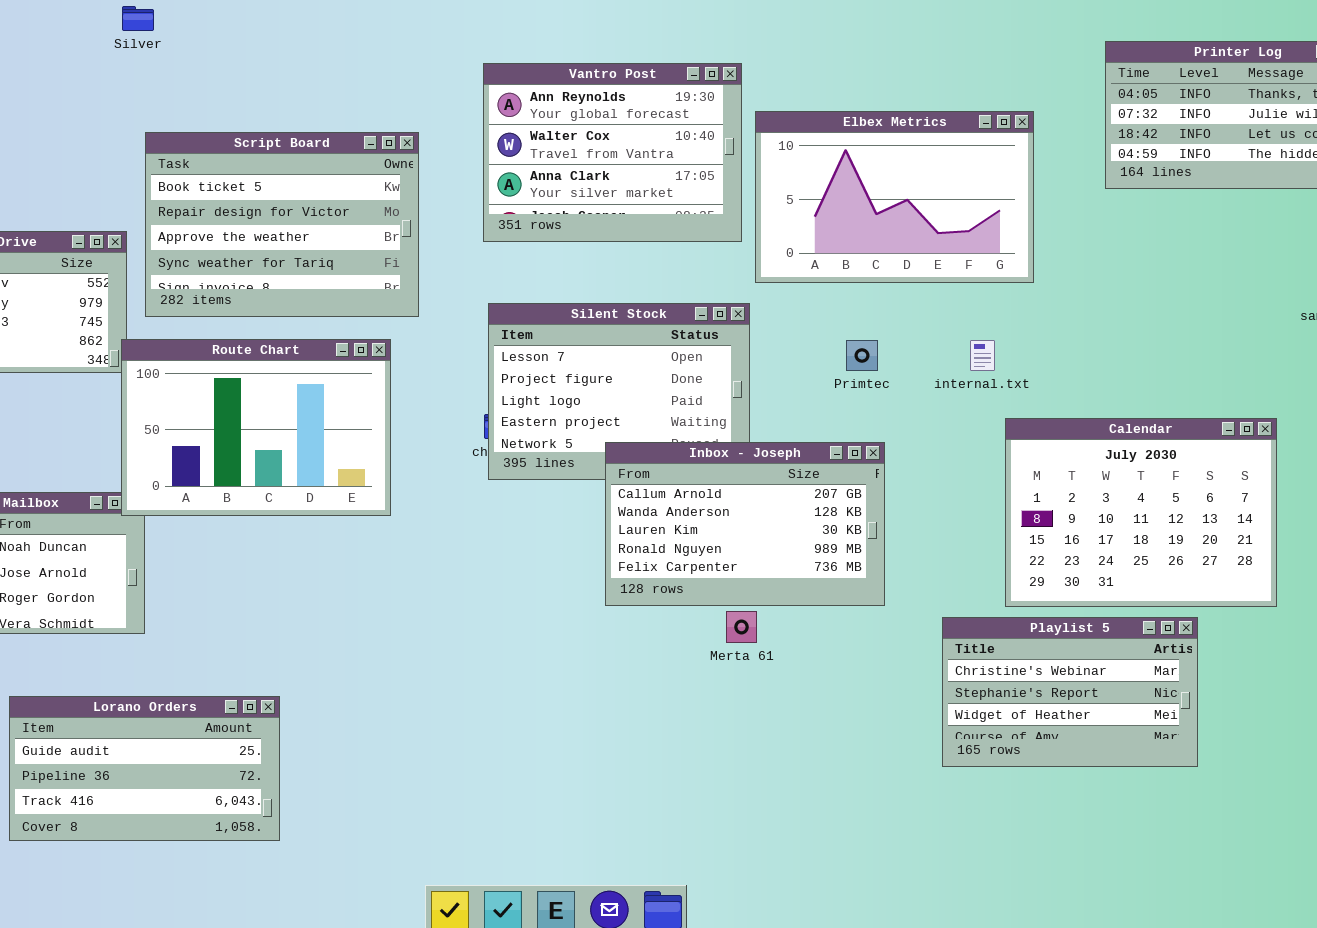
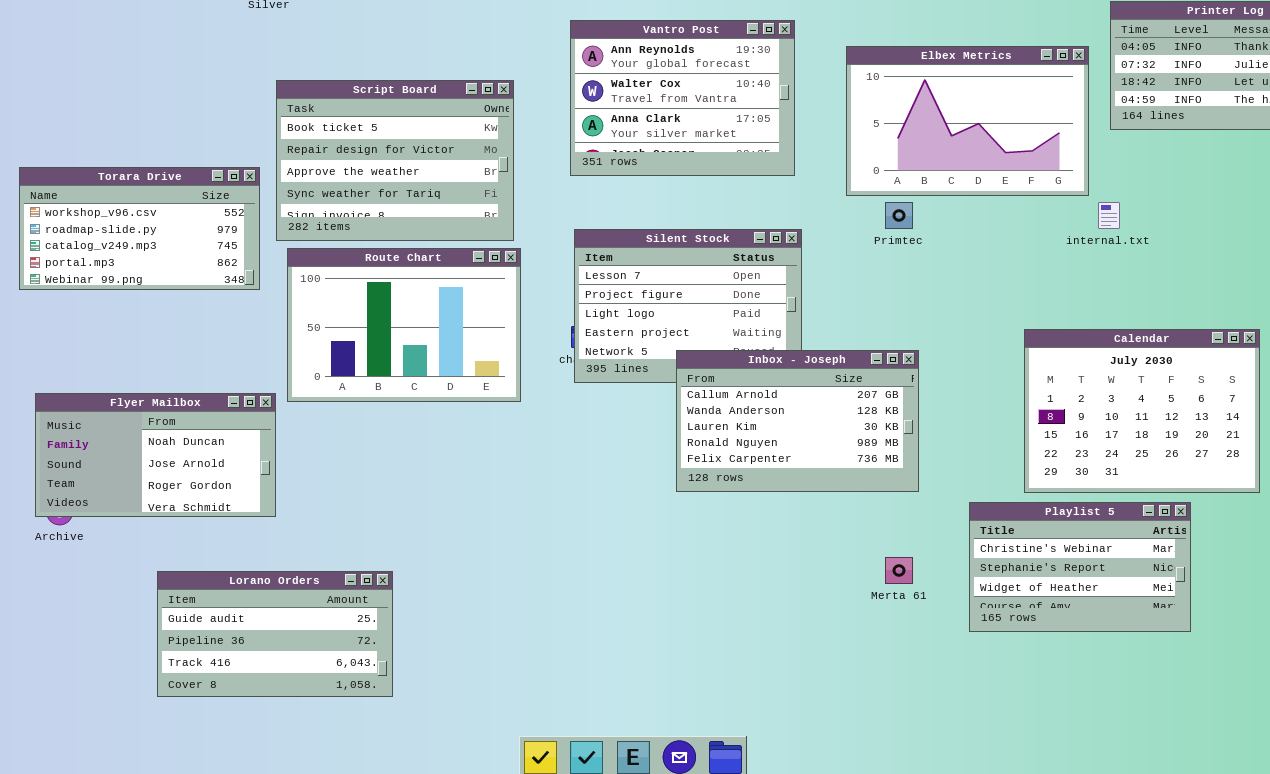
Elbex Metrics: [755,111,1034,283] -> [846,46,1089,196], moved
Route Chart: [121,339,391,516] -> [287,248,521,402], moved
Primtec: [846,340,878,371] -> [885,202,913,229], moved
internal.txt: [970,340,995,371] -> [1098,202,1120,229], moved
Merta 61: [726,611,757,643] -> [885,557,913,584], moved

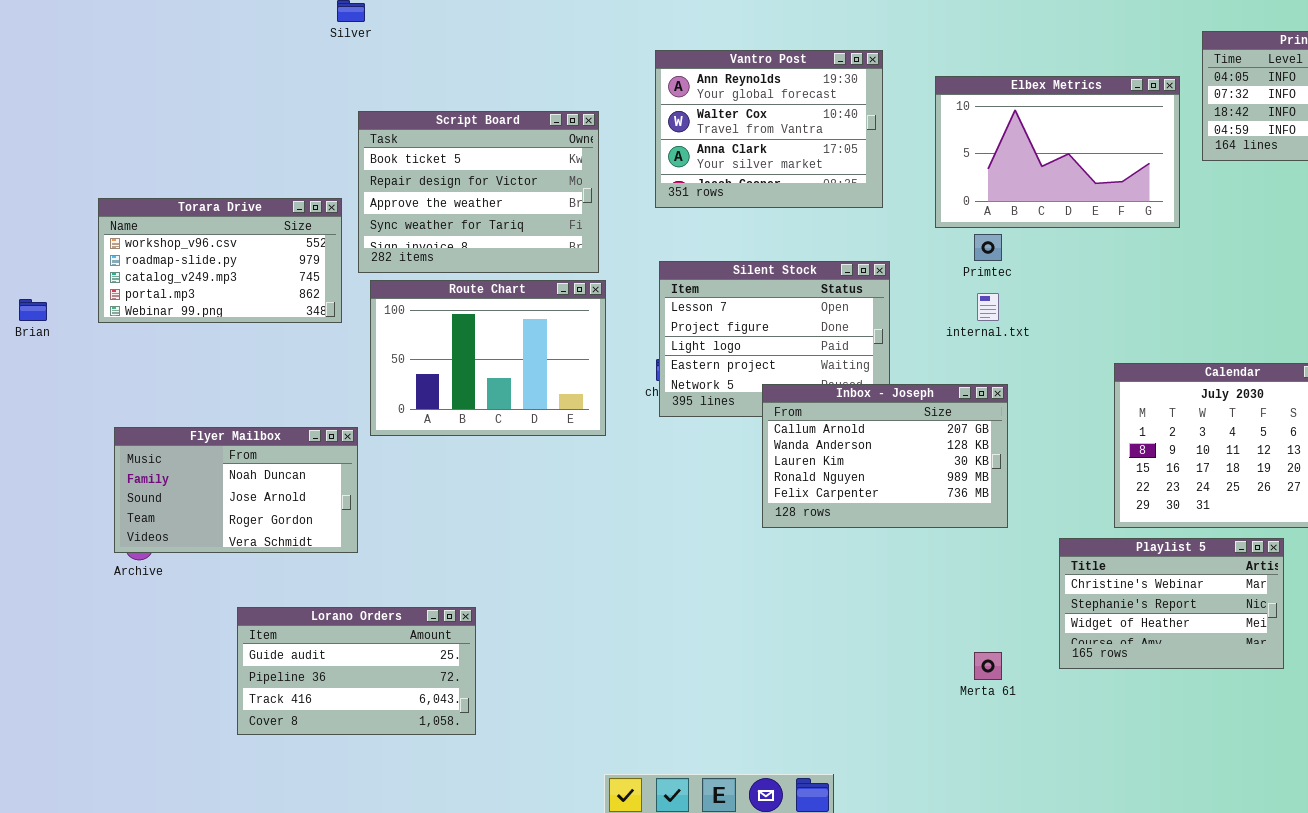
internal.txt: [1098,202,1120,229] -> [977,293,999,321], moved
Merta 61: [885,557,913,584] -> [974,652,1002,680], moved

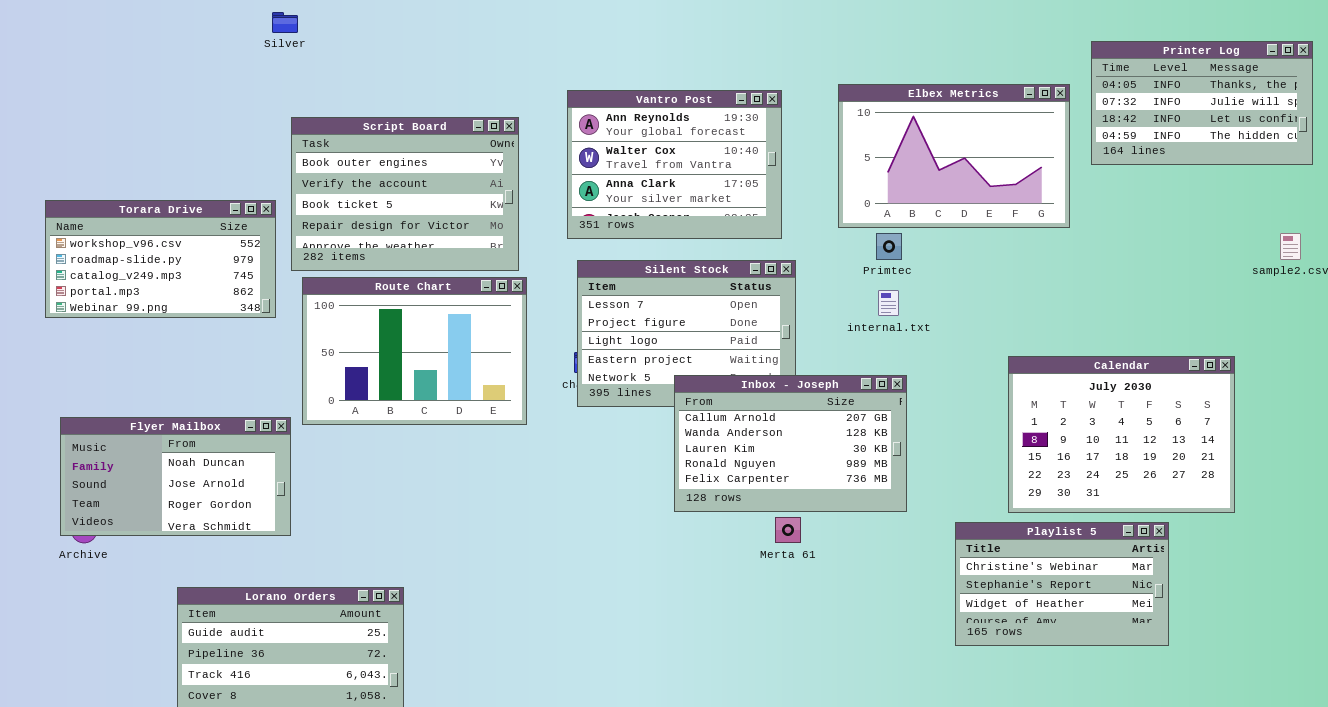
Vantro Post: [655,50,883,208] -> [567,90,782,239], moved
Script Board: [358,111,599,273] -> [291,117,519,271], scrolled up 2 rows
Merta 61: [974,652,1002,680] -> [775,517,801,543], moved

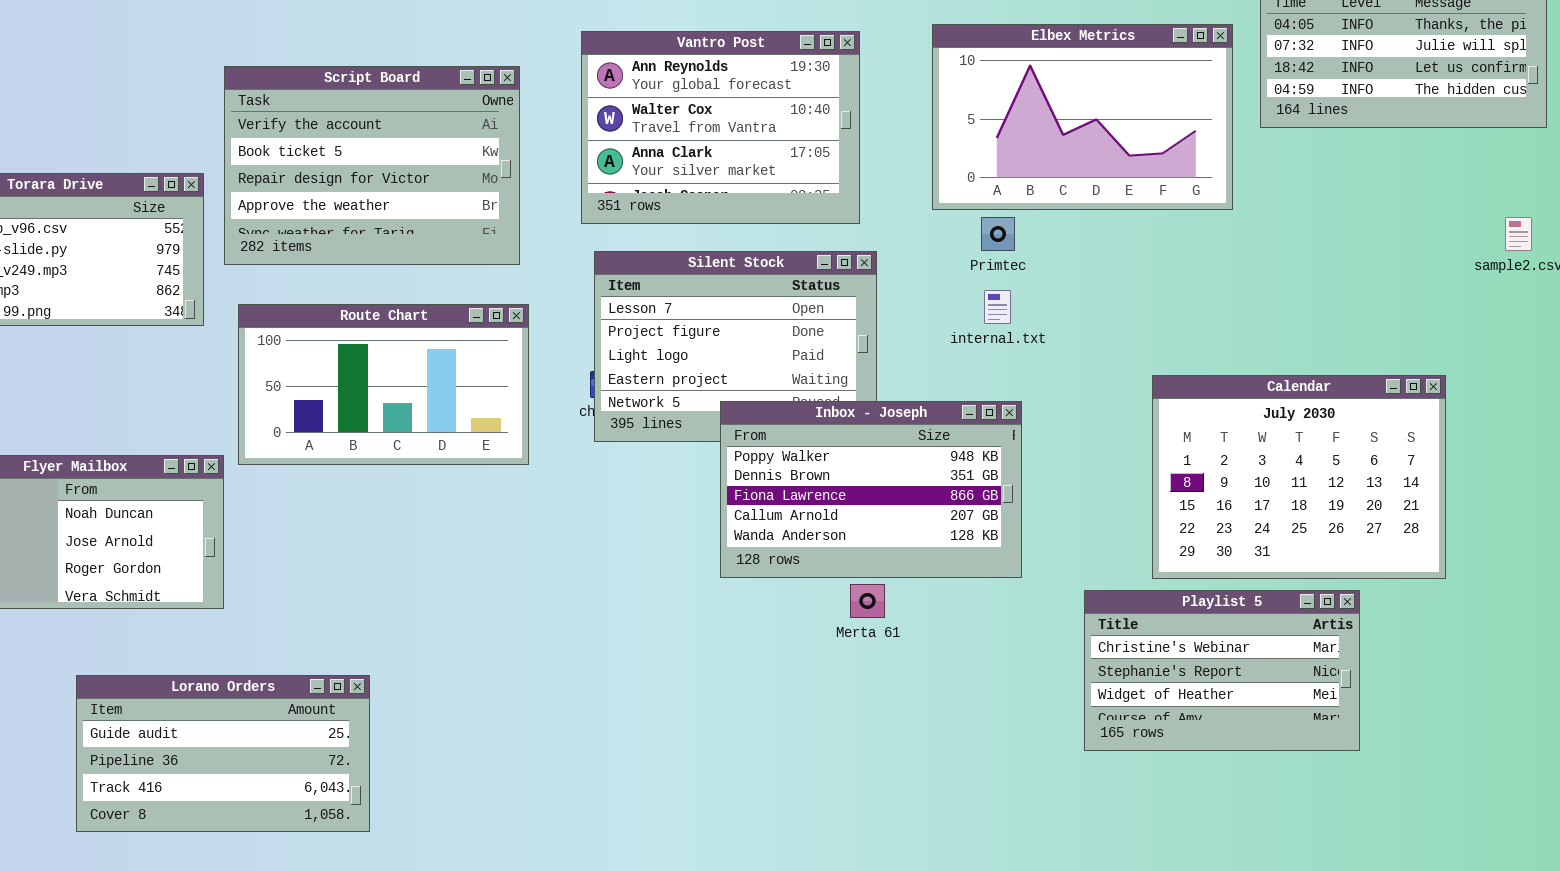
Script Board: [291,117,519,271] -> [224,66,520,265], scrolled down 1 row
Route Chart: [302,277,527,425] -> [238,304,529,465], resized
Inbox - Joseph: [674,375,907,512] -> [720,401,1022,578], scrolled up 3 rows

